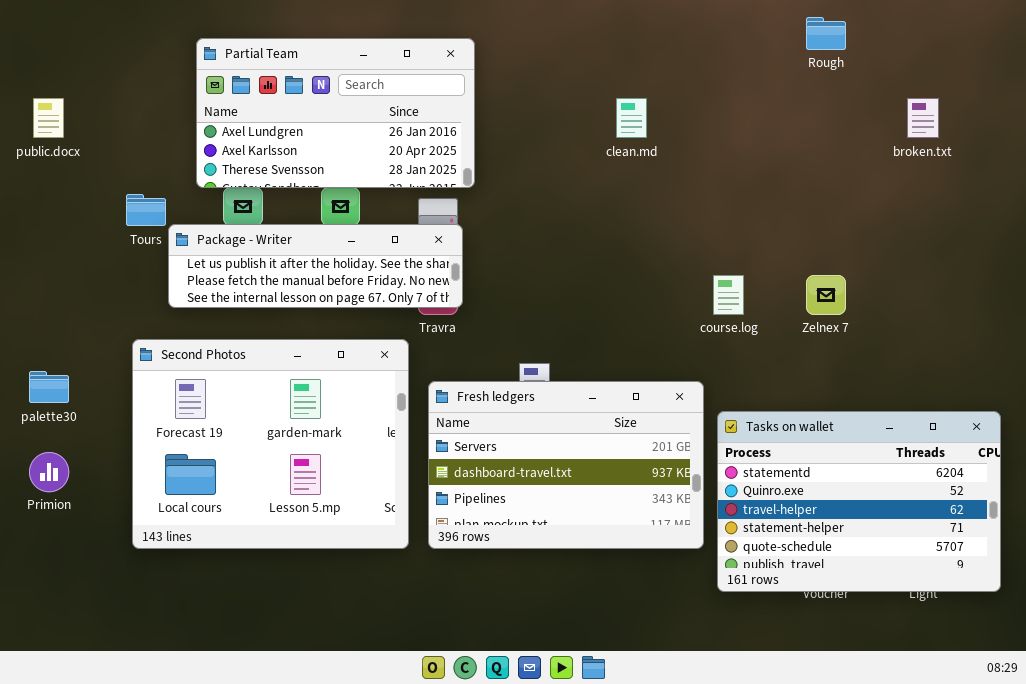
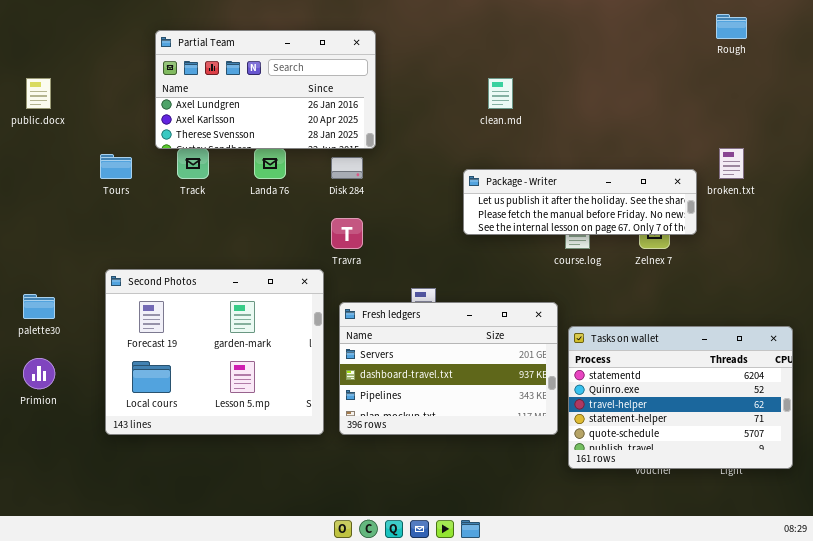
Rough: [806,17,846,50] -> [716,14,747,39], moved
broken.txt: [907,98,939,138] -> [719,148,744,179], moved
Package - Writer: [168,224,463,308] -> [463,169,697,235], moved

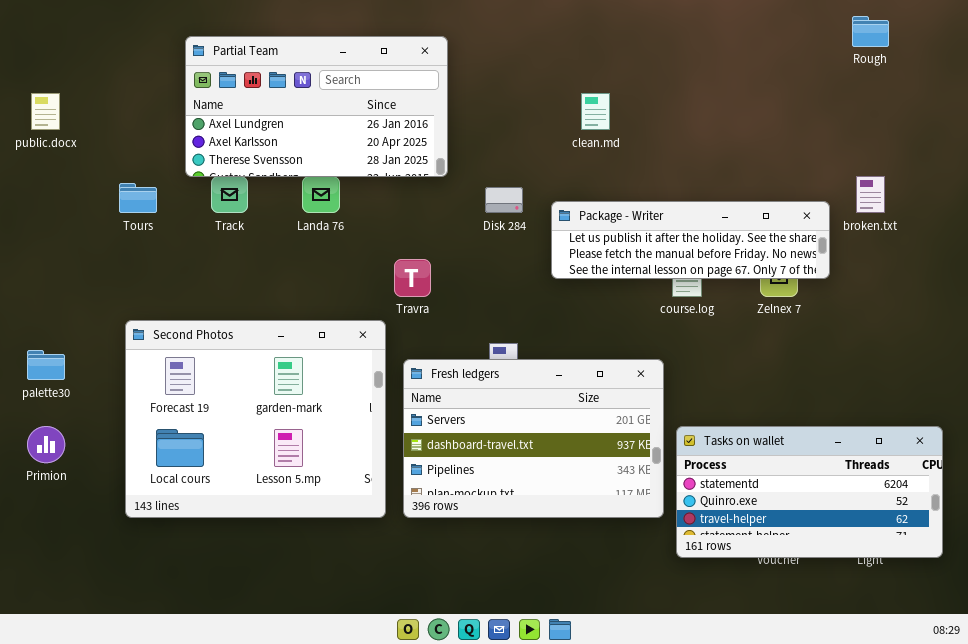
Disk 284: [331,157,363,179] -> [485,187,523,213], moved
Tasks on wallet: [568,326,793,469] -> [676,426,943,558], resized

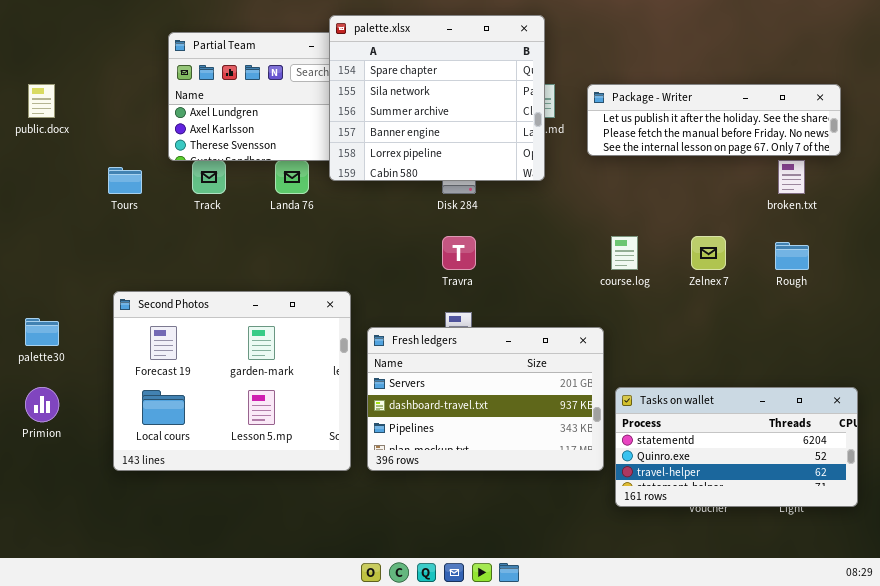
palette.xlsx: none -> [329,15,545,181], opened
Rough: [852,16,889,47] -> [775,242,809,270], moved
Package - Writer: [551,201,830,279] -> [587,84,841,156], moved
Travra: [394,259,431,297] -> [442,236,476,270], moved

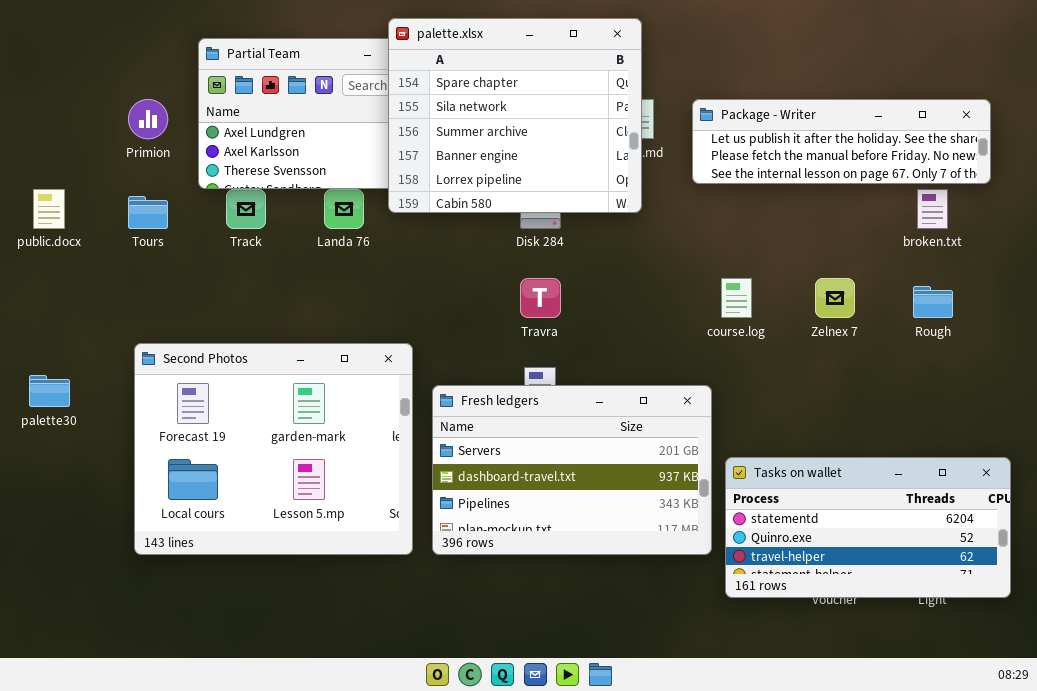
public.docx: [28,84,55,118] -> [33,189,65,229], moved
Primion: [25,387,59,422] -> [128,99,168,139], moved

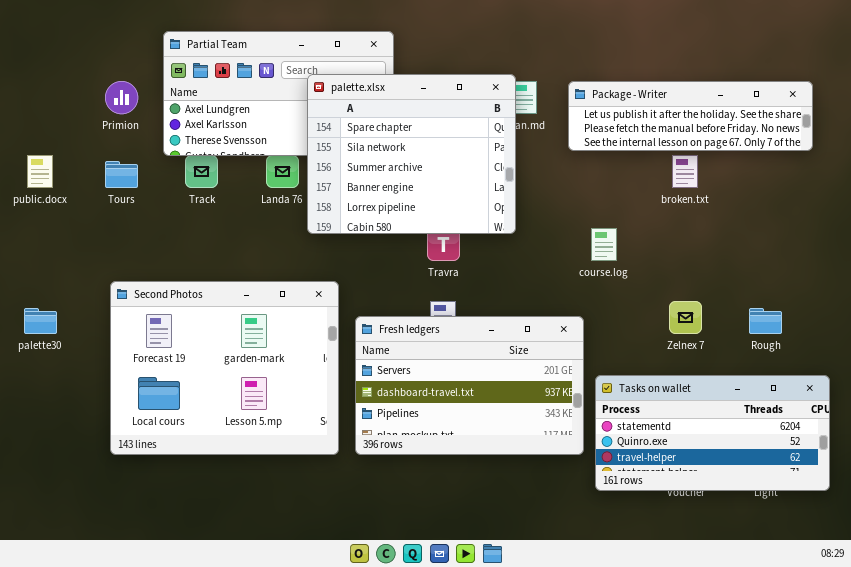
palette.xlsx: [388,18,642,213] -> [307,74,516,234], moved
broken.txt: [917,189,948,229] -> [672,155,698,188], moved
Zelnex 7: [815,278,855,318] -> [669,301,702,334], moved
Rough: [913,286,953,318] -> [749,308,782,334], moved

